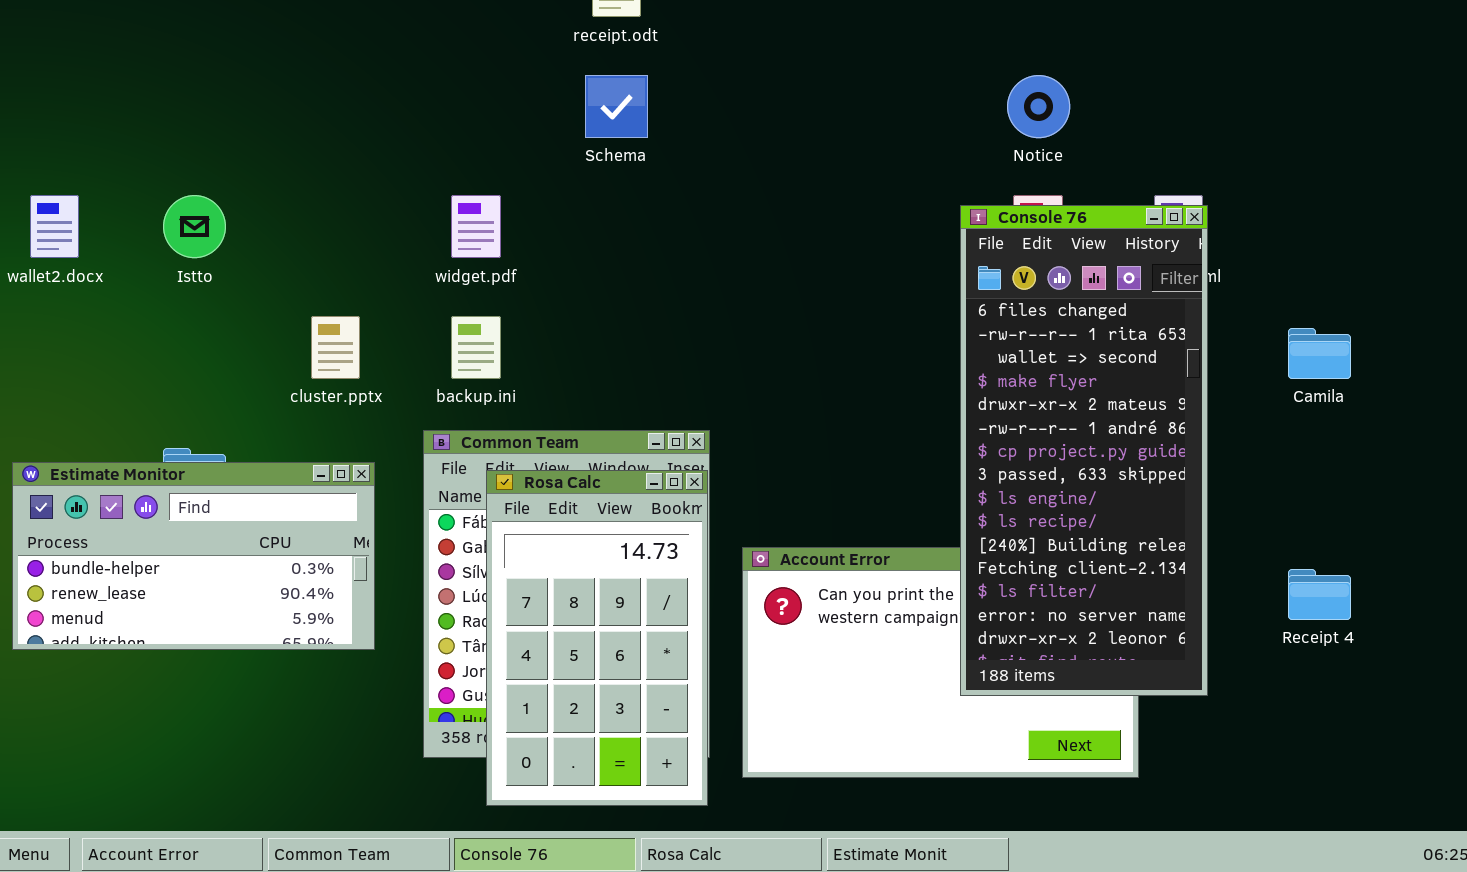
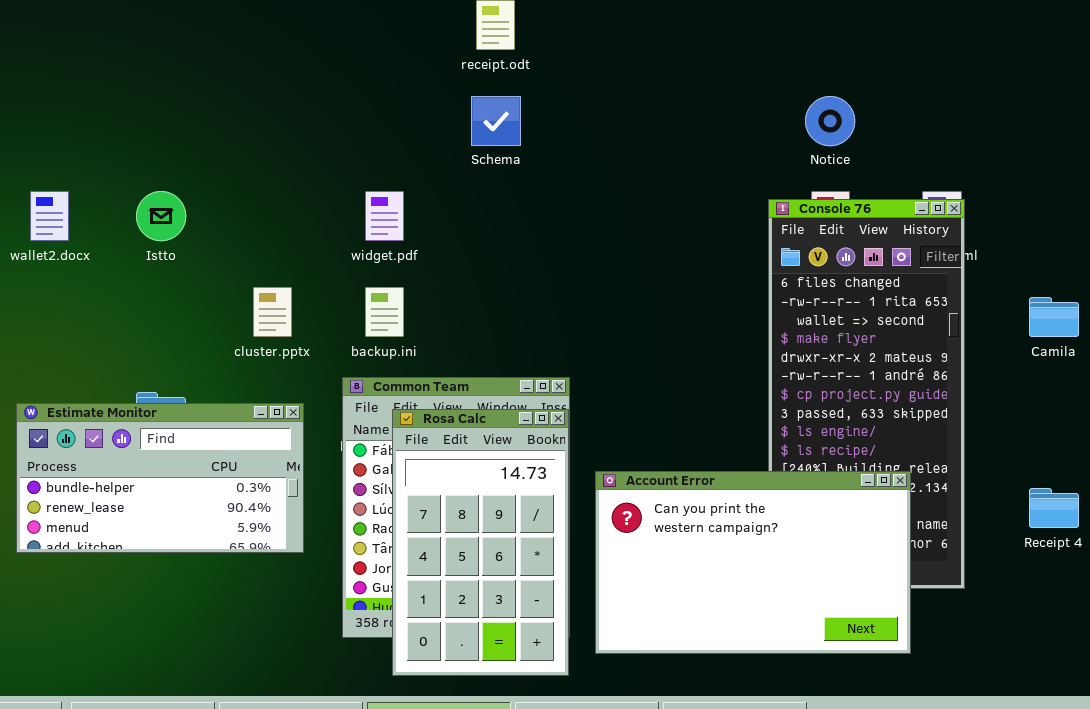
Account Error: [742,547,1139,778] -> [595,471,911,654], raised

